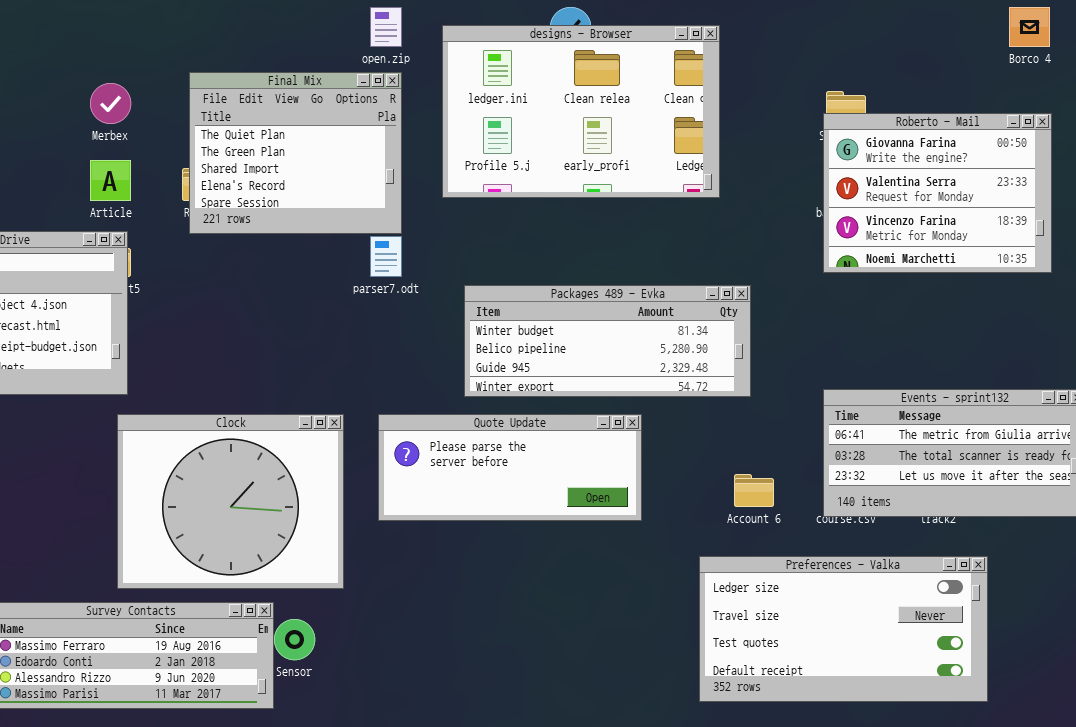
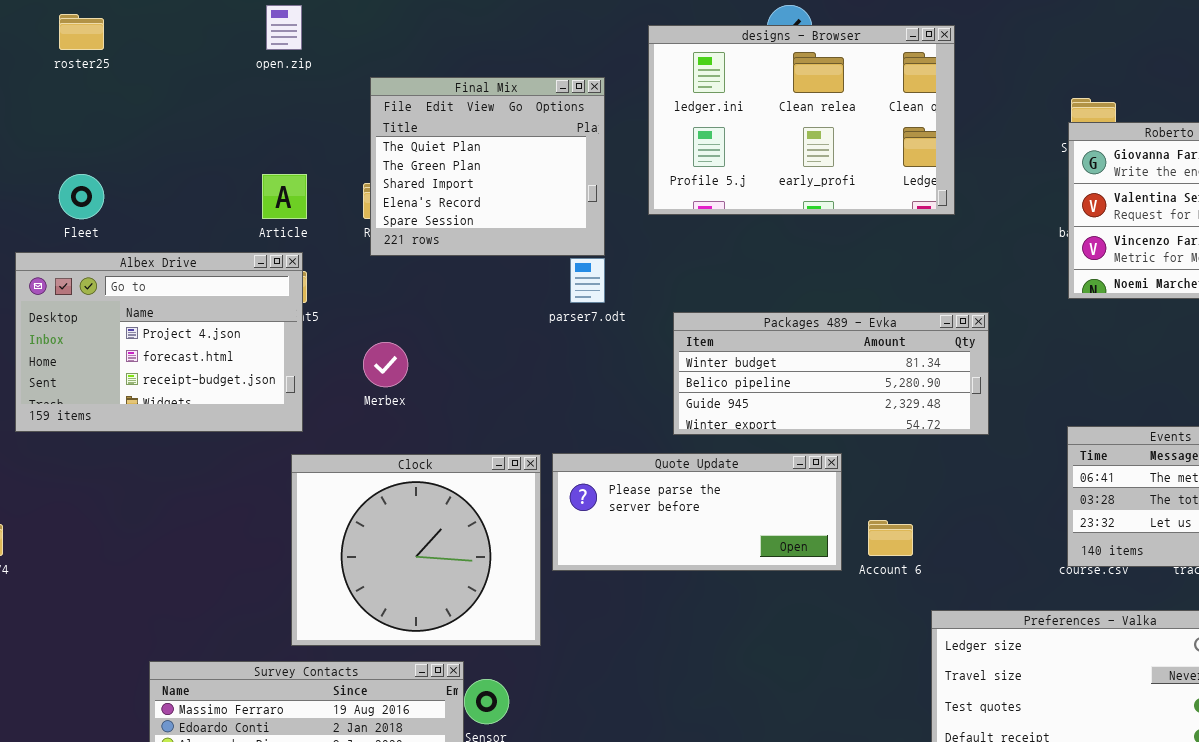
open.zip: [370,7,402,47] -> [266,5,302,50], moved
Merbex: [90,83,131,124] -> [363,342,408,387], moved
Quote Update: [378,414,642,521] -> [552,453,842,571], moved
Account 6: [734,474,774,507] -> [868,520,913,556], moved

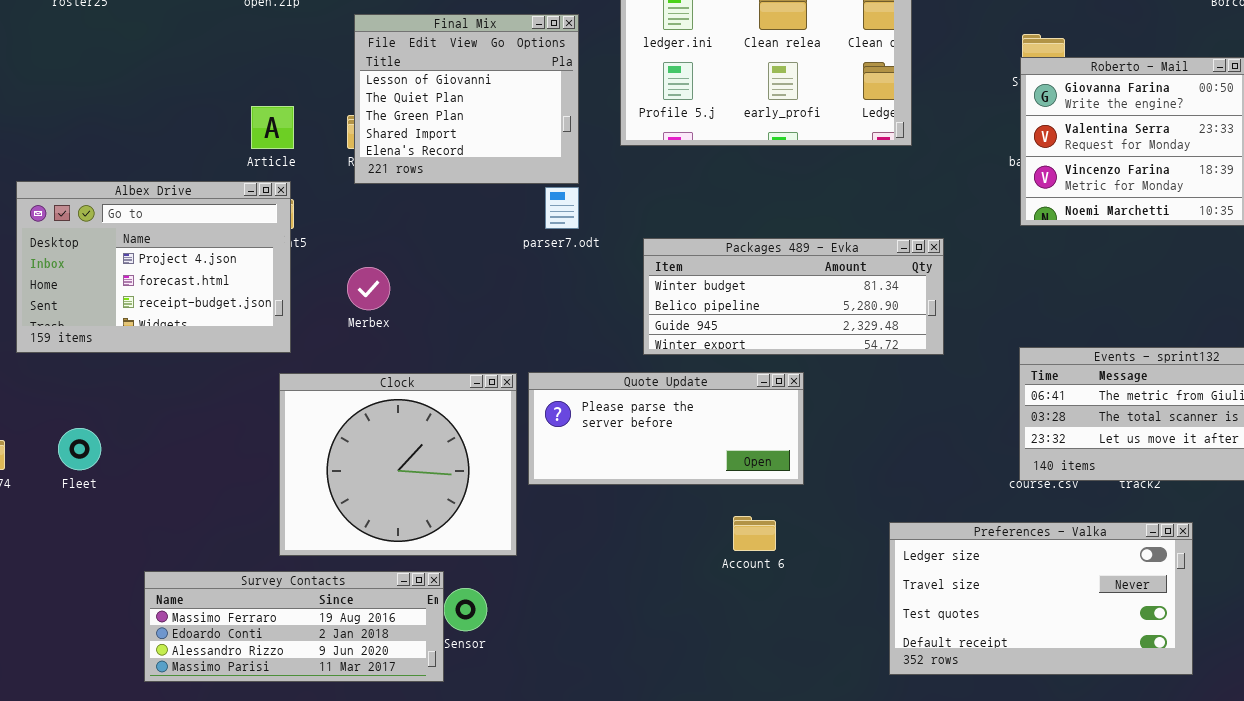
Final Mix: [370,77,605,256] -> [354,14,579,184], scrolled up 1 row
Fleet: [59,174,104,219] -> [58,428,101,470], moved
Account 6: [868,520,913,556] -> [733,516,776,551], moved

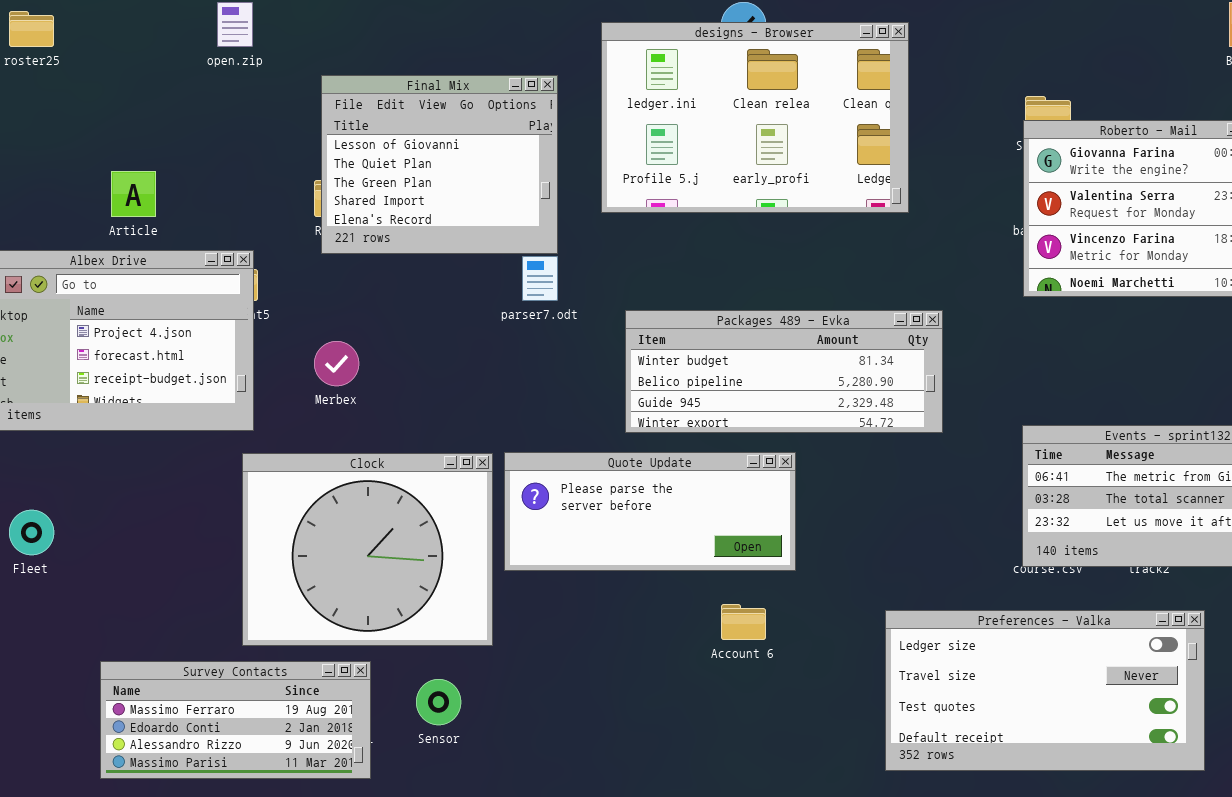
Article: [251,106,294,149] -> [111,171,156,217], moved
Survey Contacts: [144,571,444,682] -> [100,661,371,779], resized

